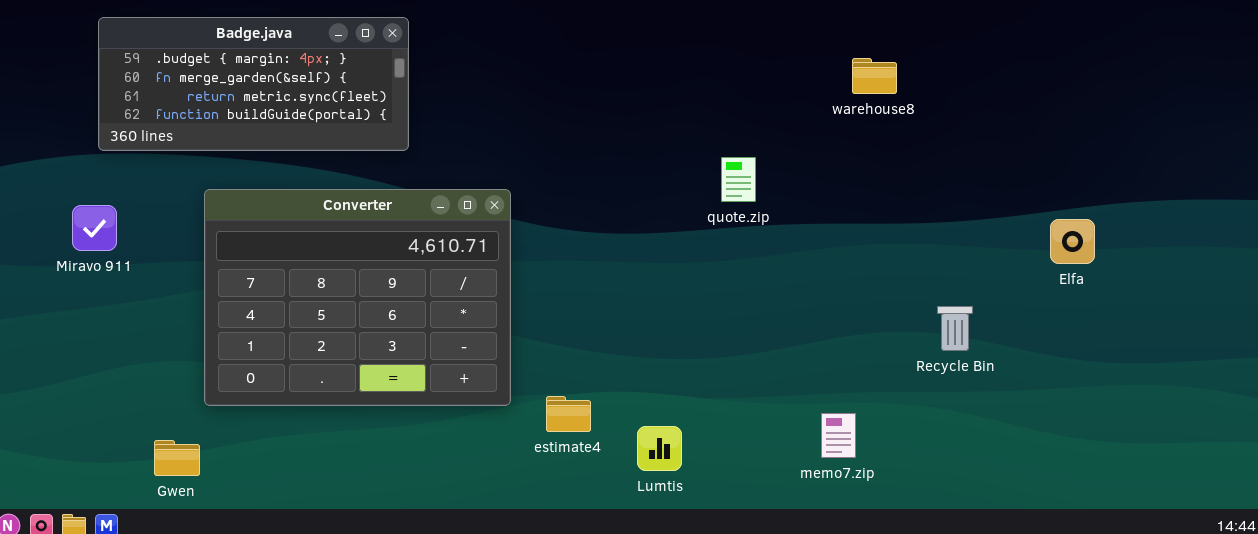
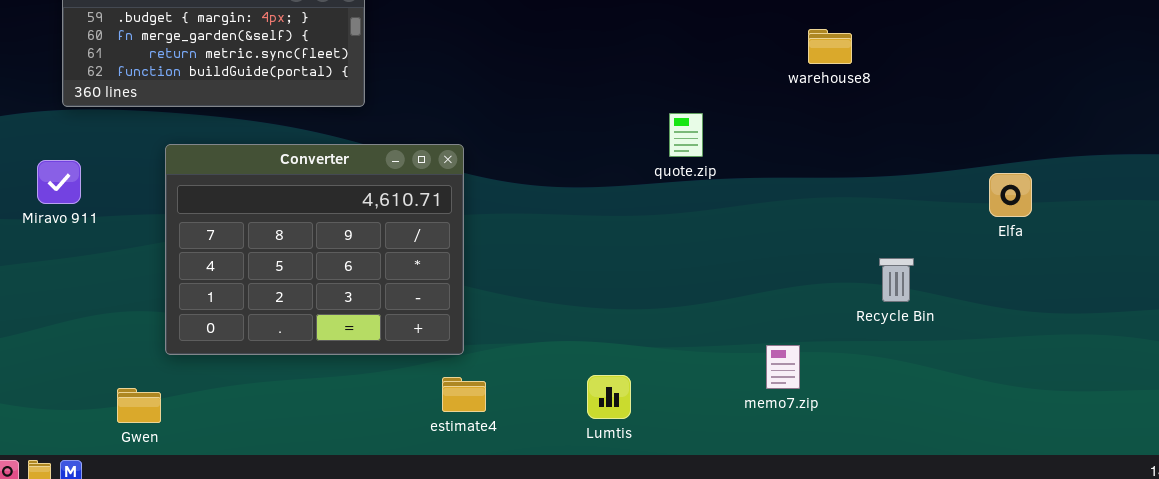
warehouse8: [852,58,897,94] -> [808,29,852,64], moved
estimate4: [546,396,591,432] -> [442,377,486,412], moved
memo7.zip: [821,413,856,458] -> [766,345,800,389], moved

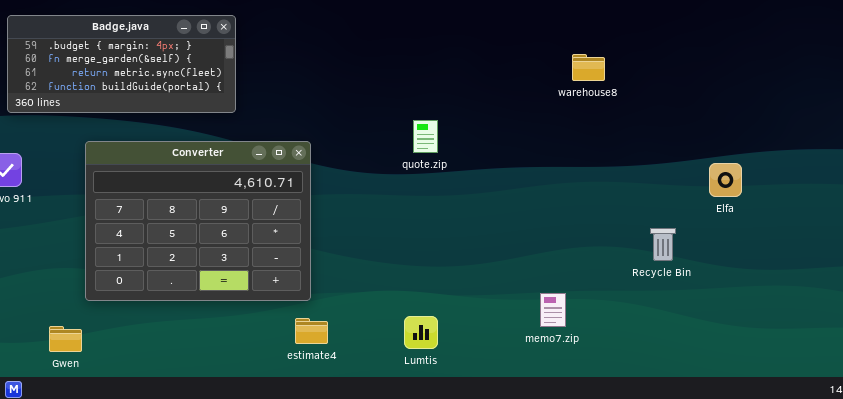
quote.zip: [669,113,703,157] -> [413,120,438,153], moved
Recycle Bin: [879,258,914,302] -> [650,228,676,261], moved

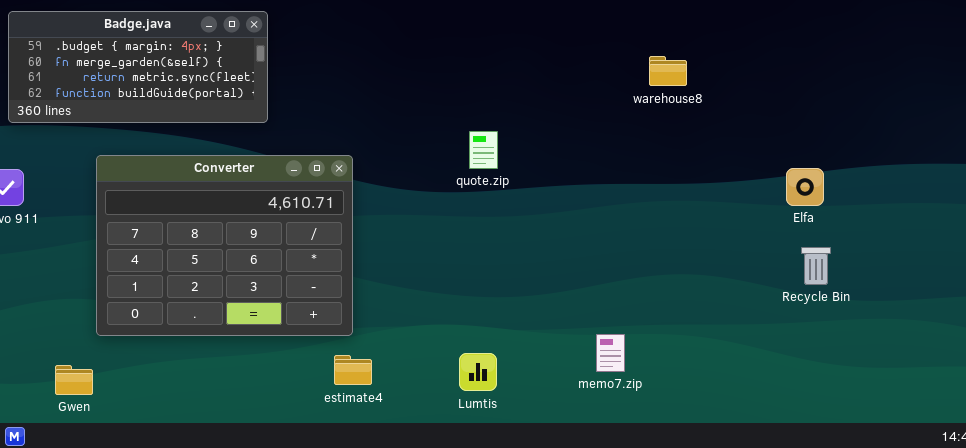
Elfa: [709,163,742,197] -> [786,168,824,206], moved
Recycle Bin: [650,228,676,261] -> [801,247,831,285], moved
memo7.zip: [540,293,566,327] -> [596,334,625,372], moved

